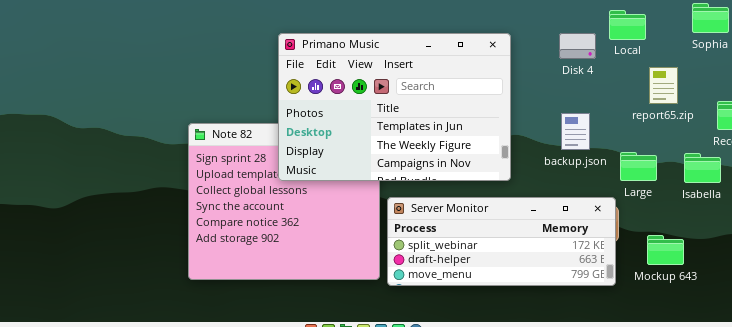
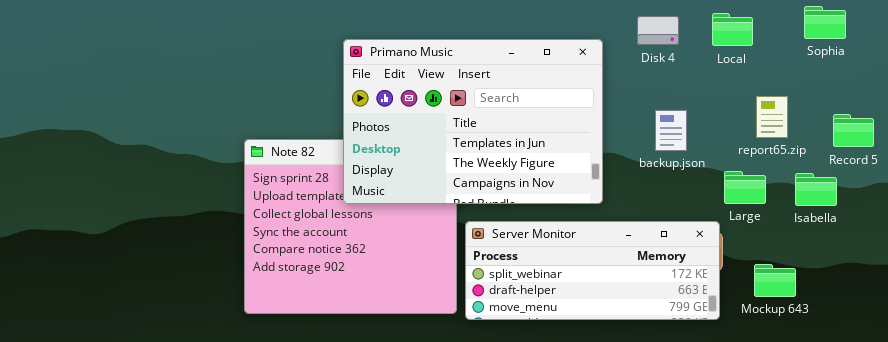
Disk 4: [559,33,596,59] -> [637,16,679,45], moved
report65.zip: [649,67,678,104] -> [756,96,788,138], moved
backup.json: [561,113,590,150] -> [655,110,687,151], moved

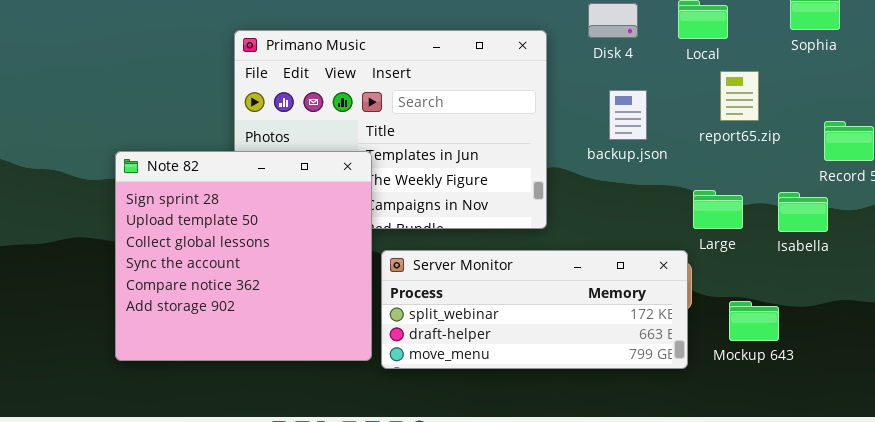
report65.zip: [756,96,788,138] -> [720,71,759,121], moved
backup.json: [655,110,687,151] -> [609,90,647,140], moved
Note 82: [244,139,457,314] -> [115,151,372,361], raised

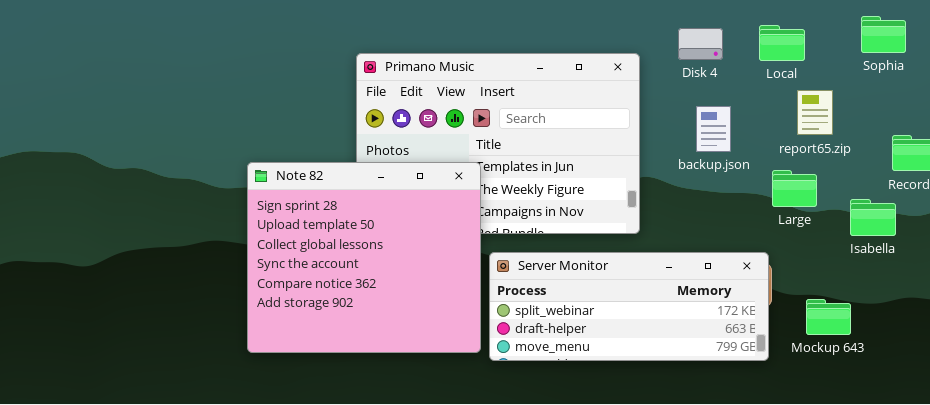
Large: [693,190,743,229] -> [772,170,817,207], moved

